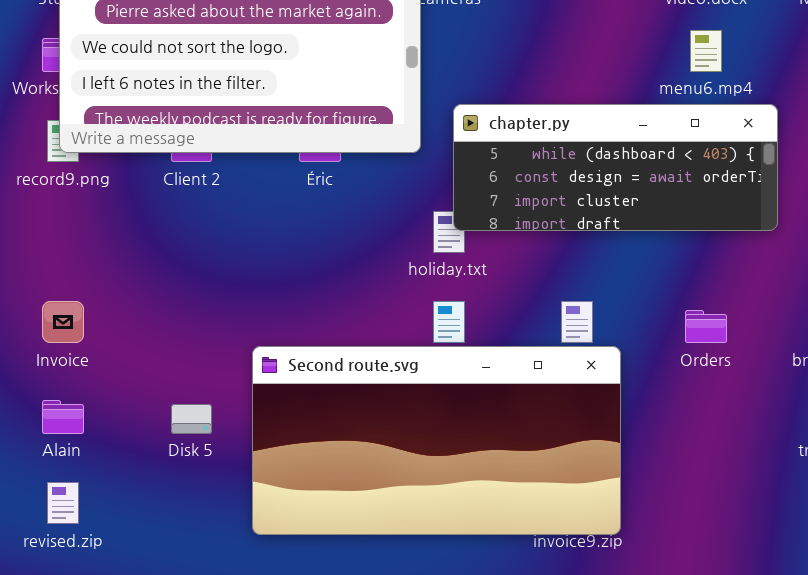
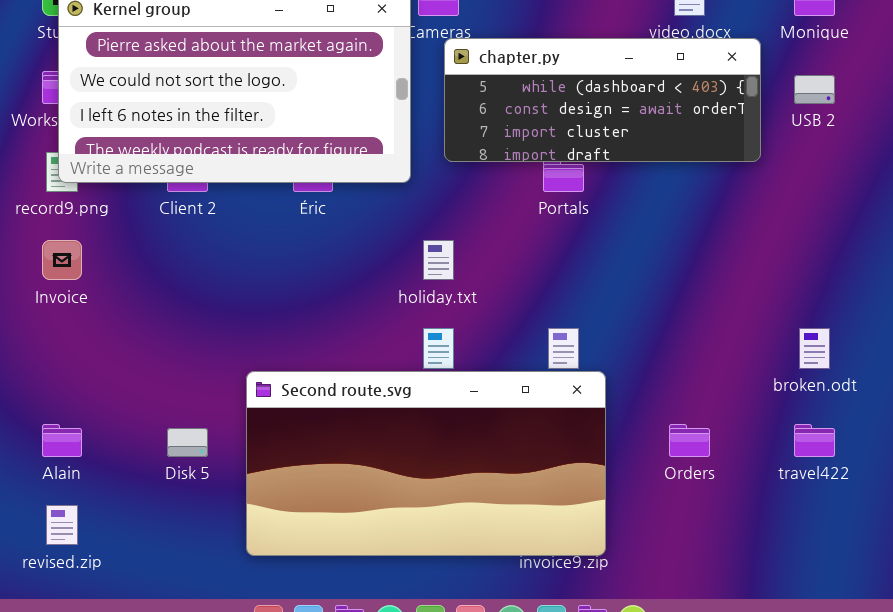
chapter.py: [453,104,778,231] -> [444,38,761,162], moved
Invoice: [42,301,84,343] -> [42,240,82,280], moved
Orders: [685,310,727,343] -> [669,424,710,457], moved

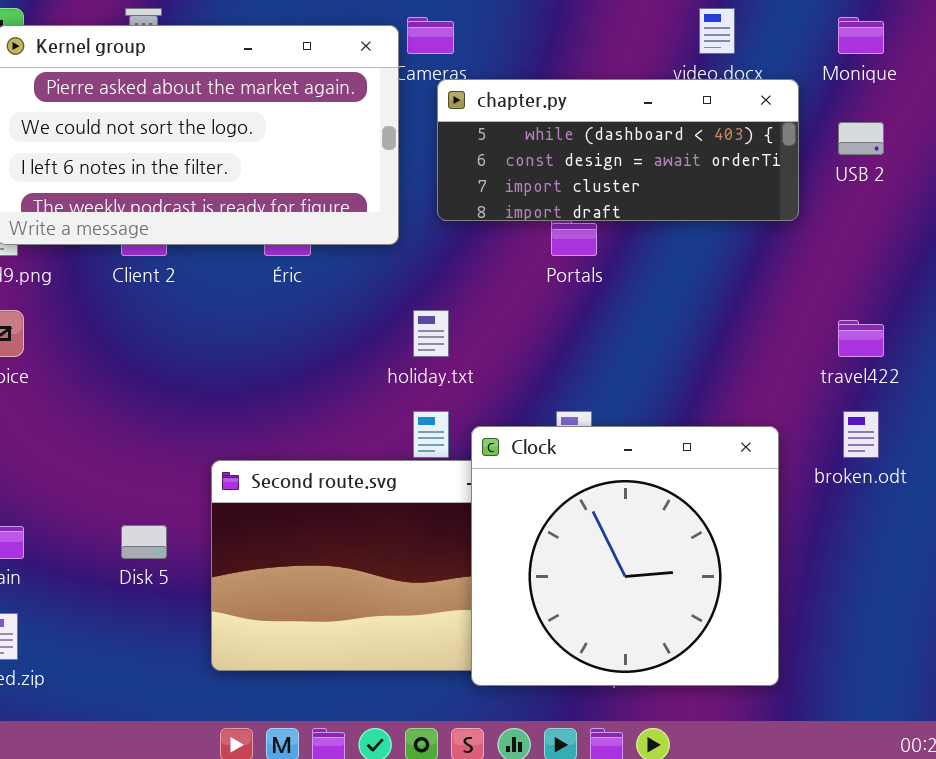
Clock: none -> [471,426,779,686], opened
travel422: [794,424,835,457] -> [838,320,884,357], moved

